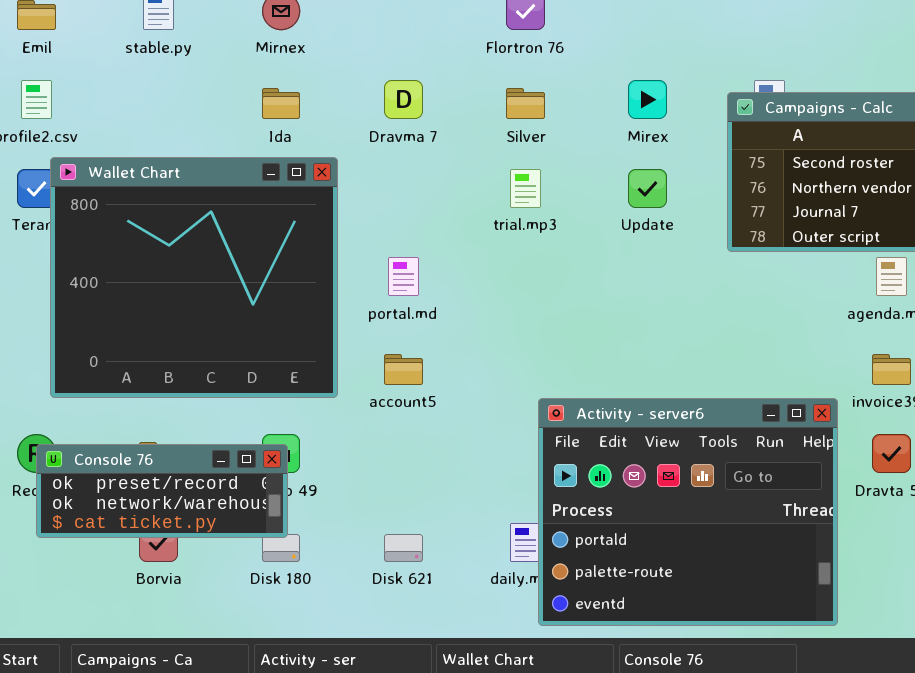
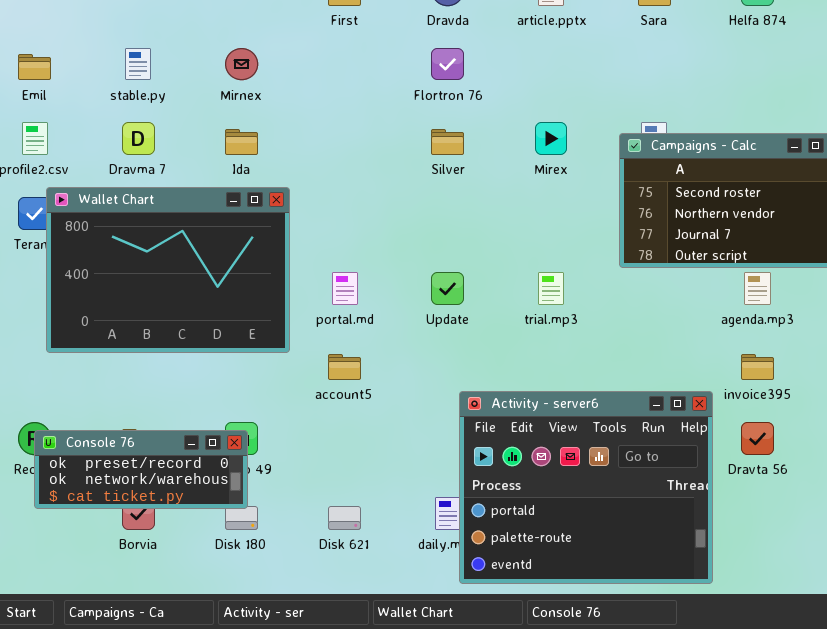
Dravma 7: [384,80,423,119] -> [122,122,155,155], moved
Wallet Chart: [50,157,338,398] -> [46,187,290,353], resized
trial.mp3: [510,169,541,208] -> [538,272,564,305], moved
Update: [628,169,667,208] -> [431,272,464,305], moved

